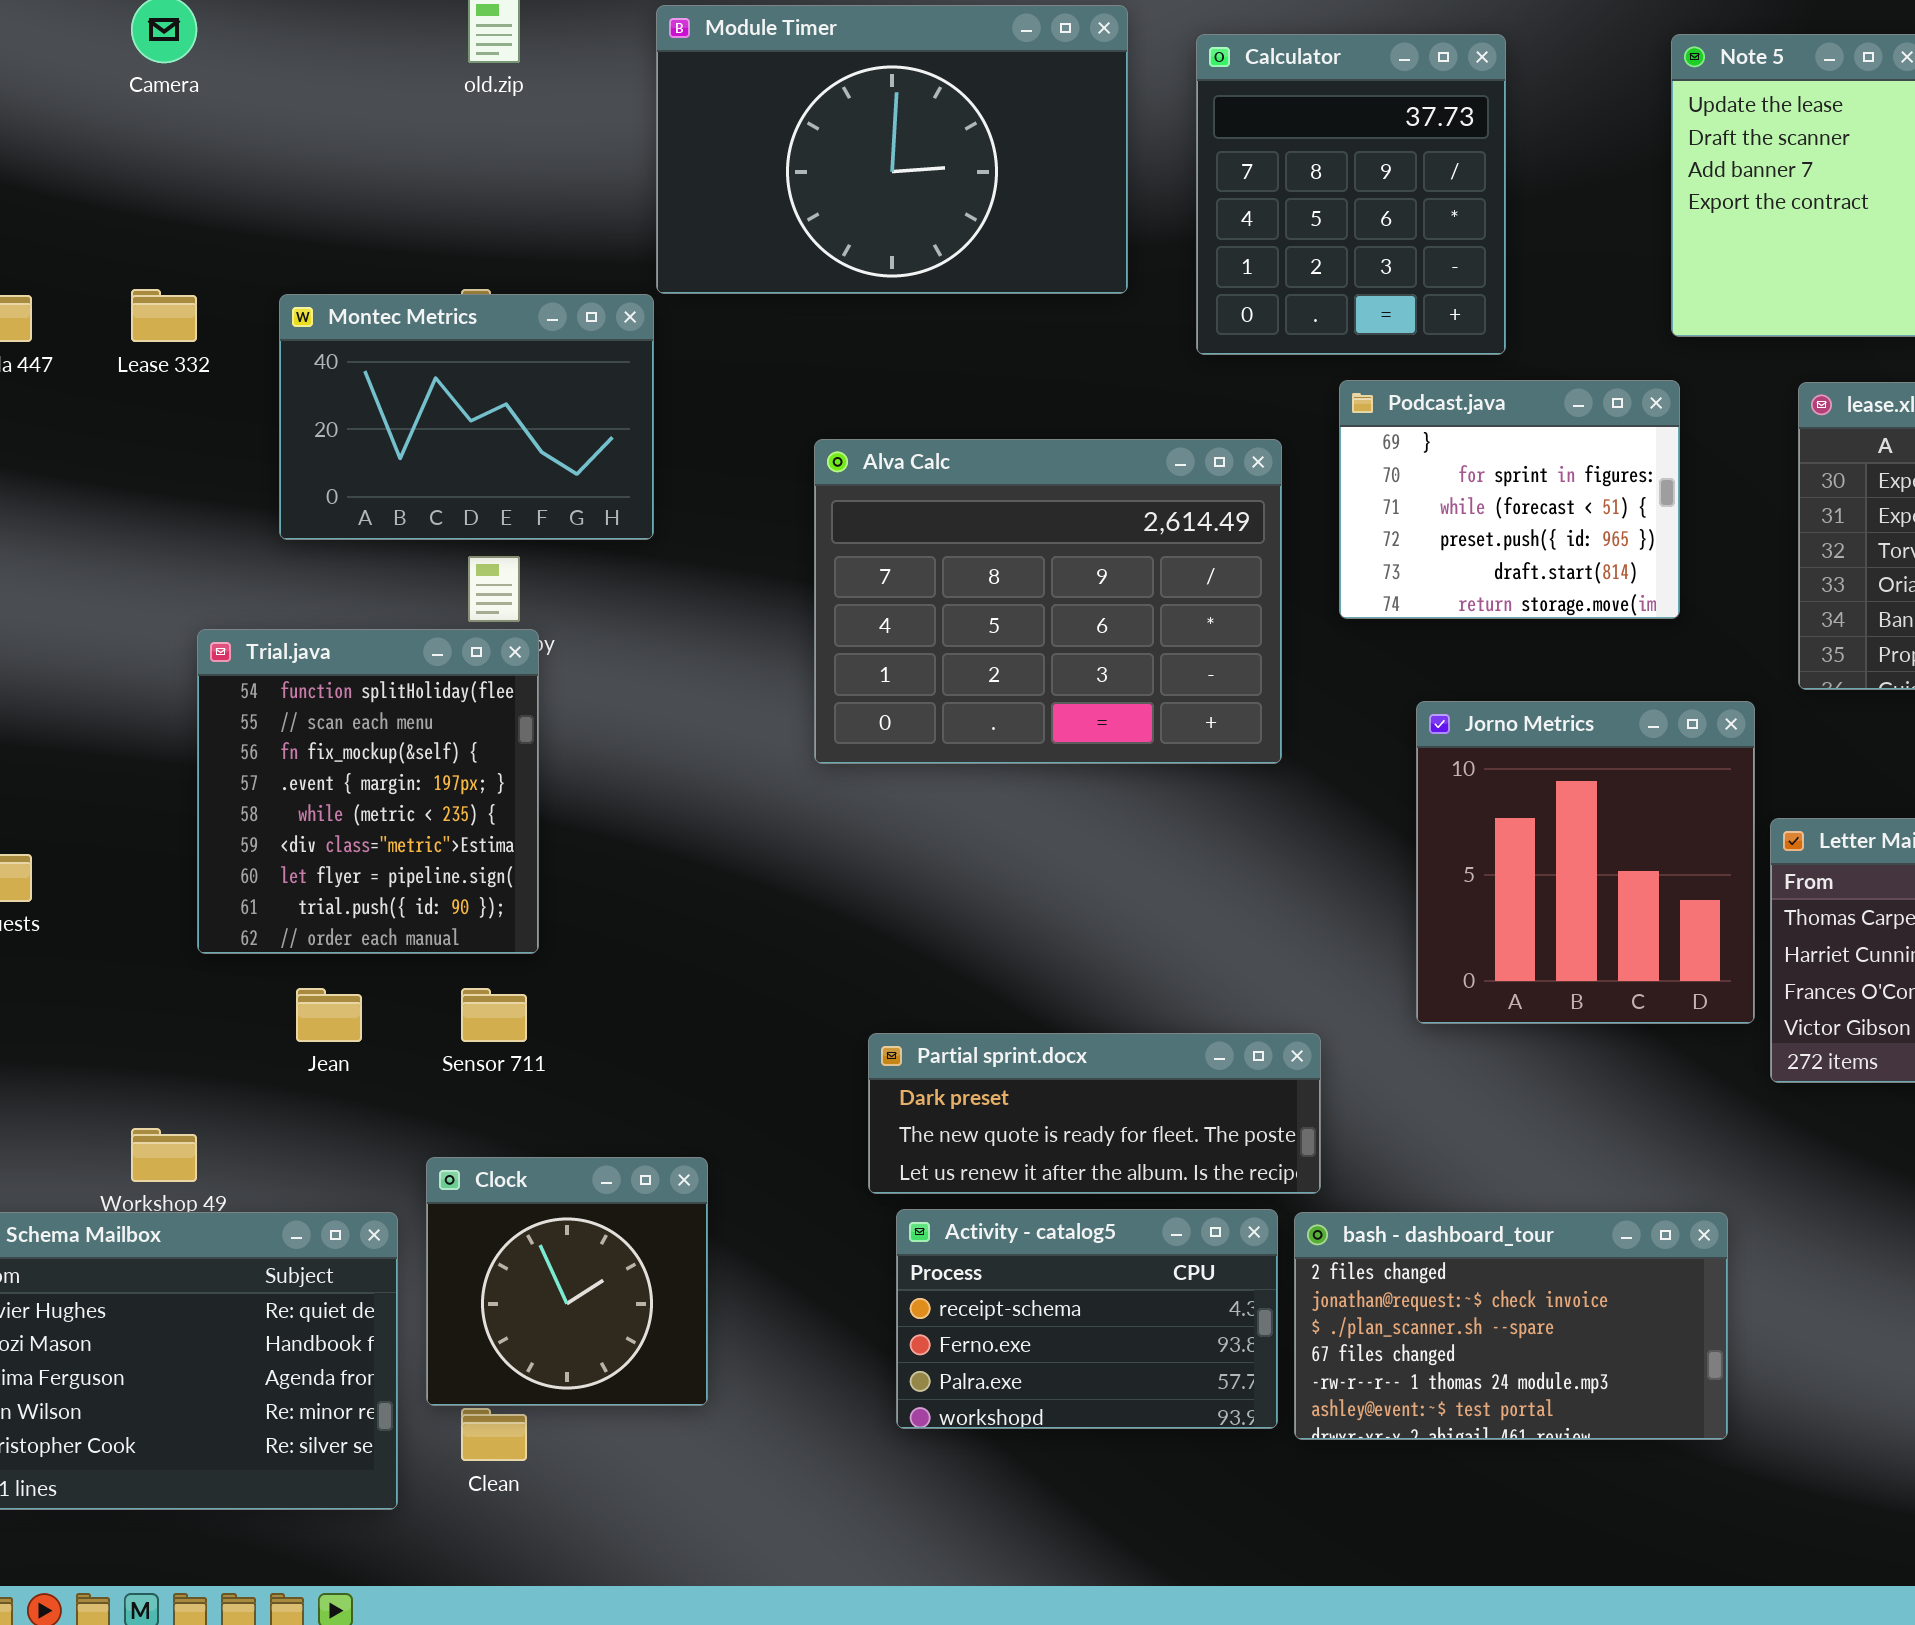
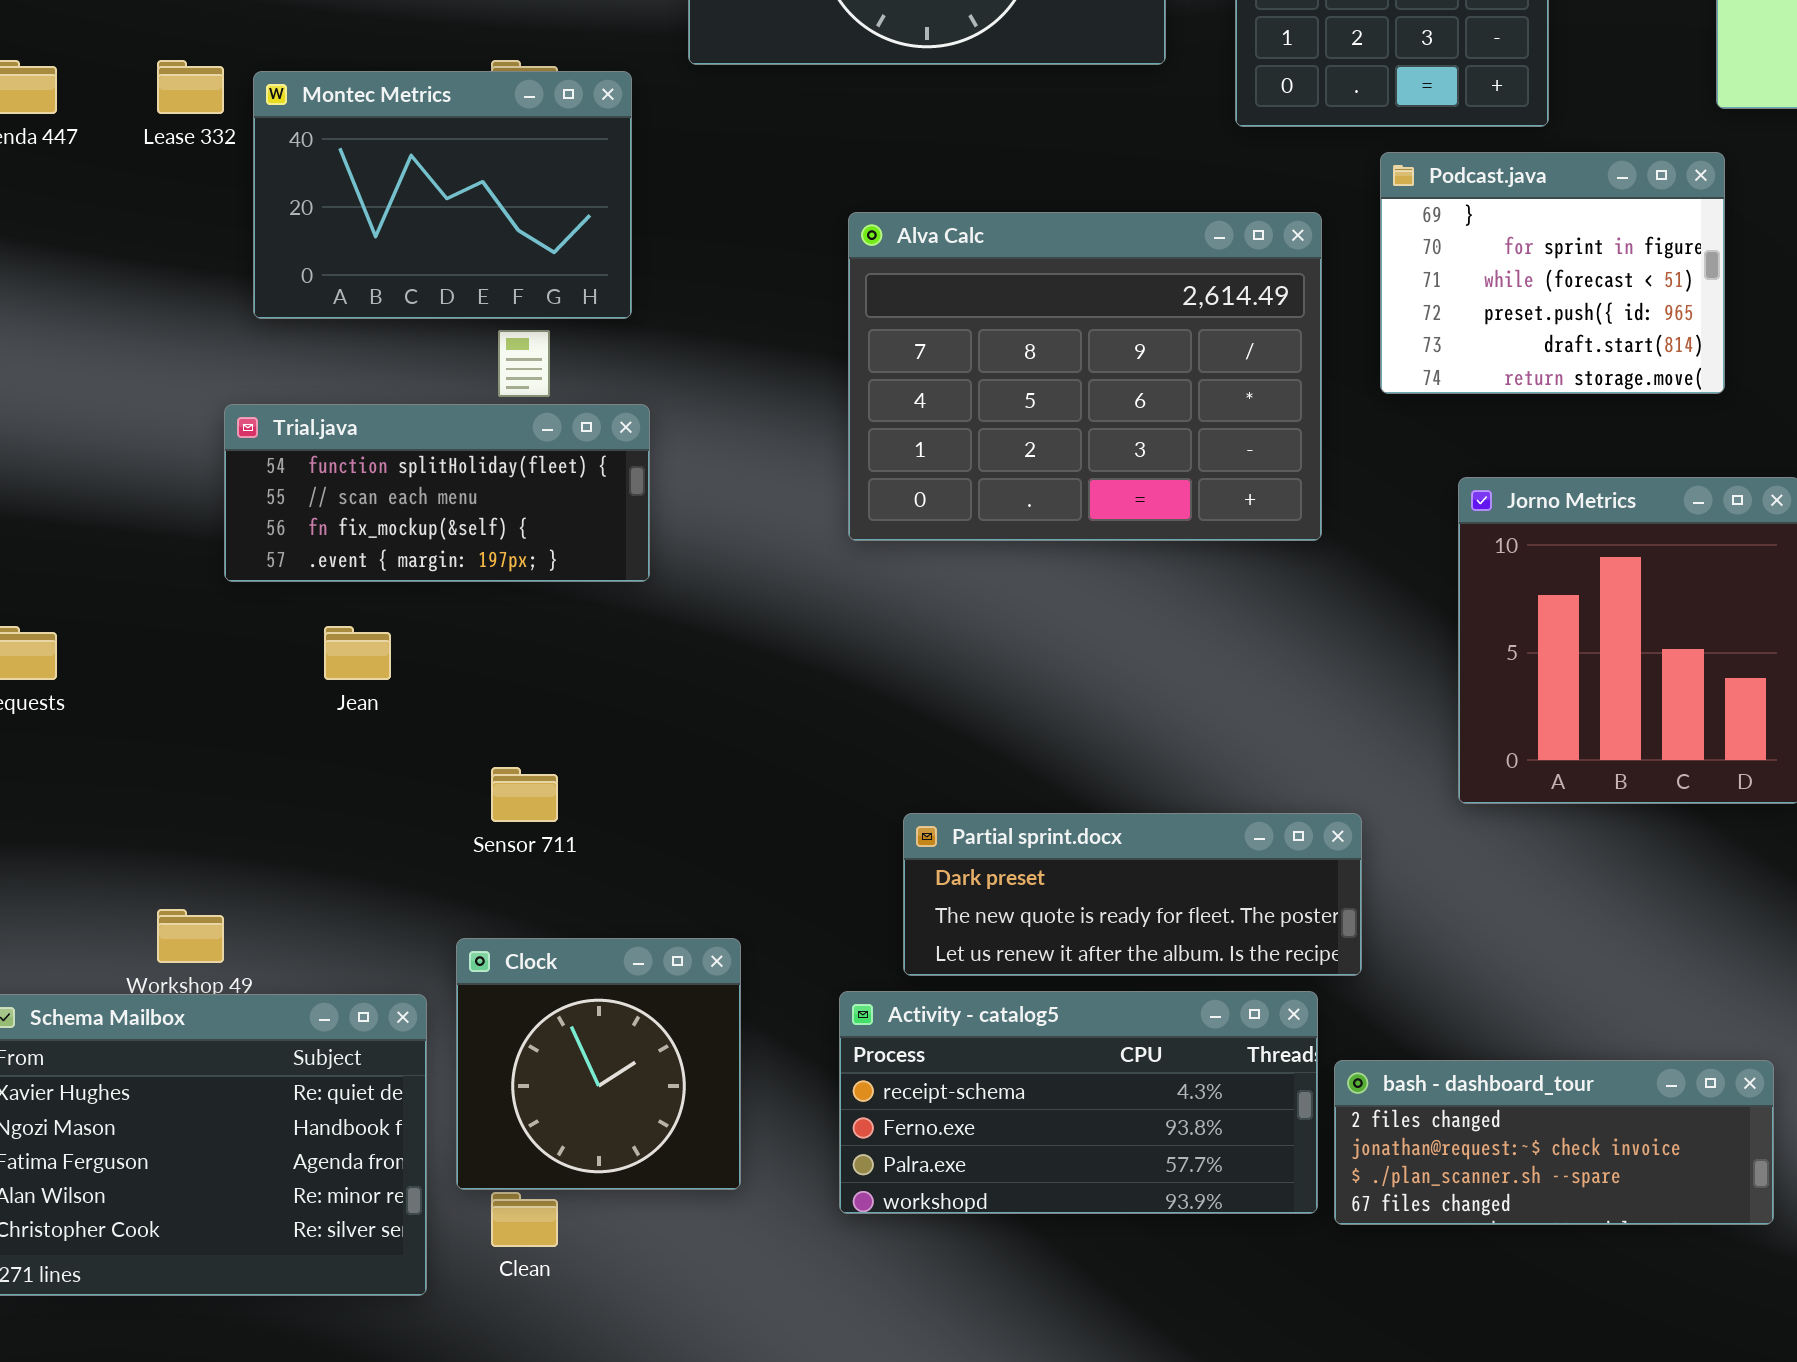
Montec Metrics: [279,294,654,540] -> [253,71,632,319], moved
Trial.java: [197,629,539,954] -> [224,404,650,582], resized
Jean: [296,988,362,1042] -> [324,626,391,680], moved
Activity - catalog5: [896,1209,1278,1429] -> [839,991,1318,1214], resized
bash - dashboard_tour: [1294,1212,1728,1440] -> [1334,1060,1774,1225], resized

